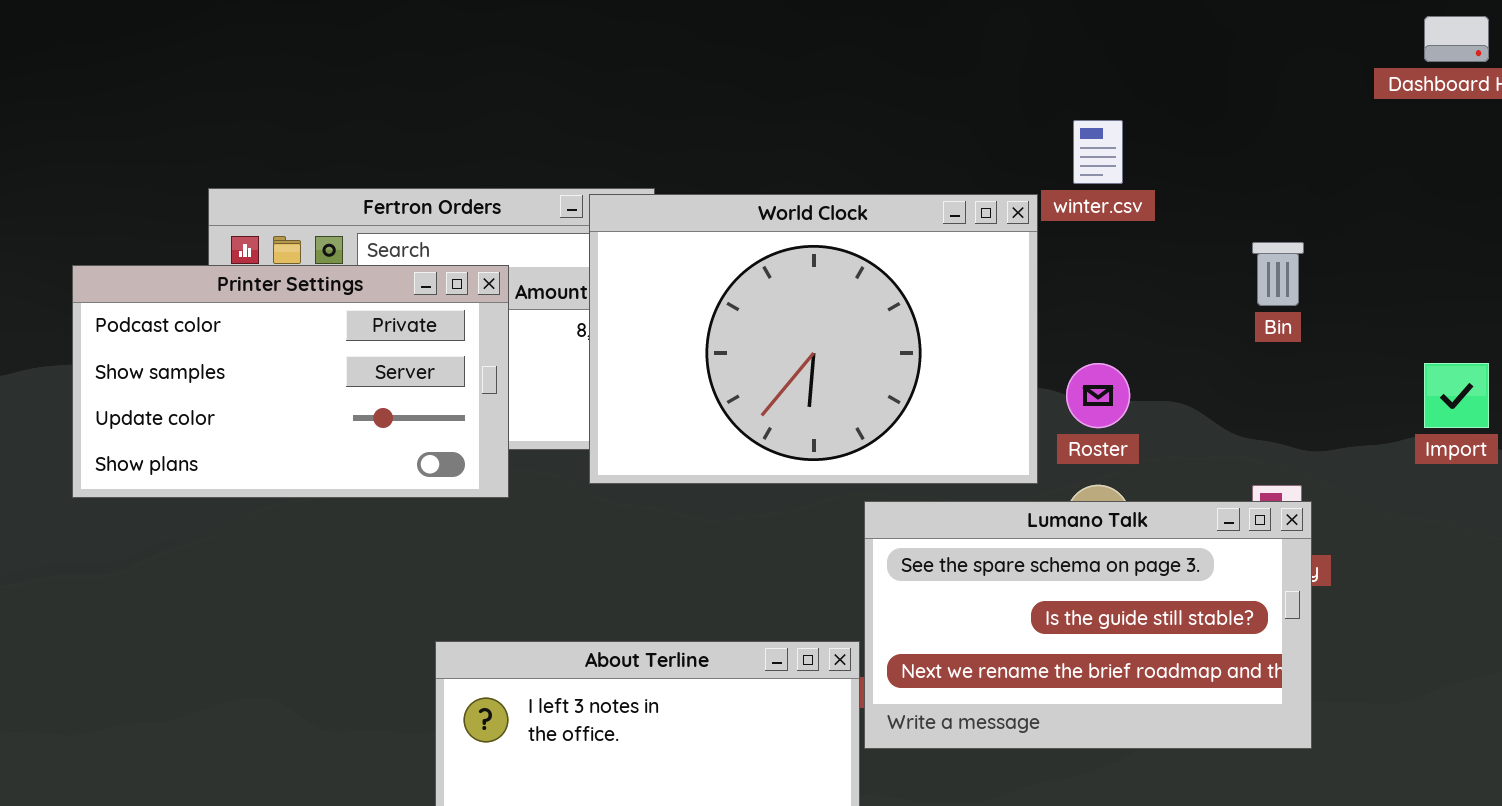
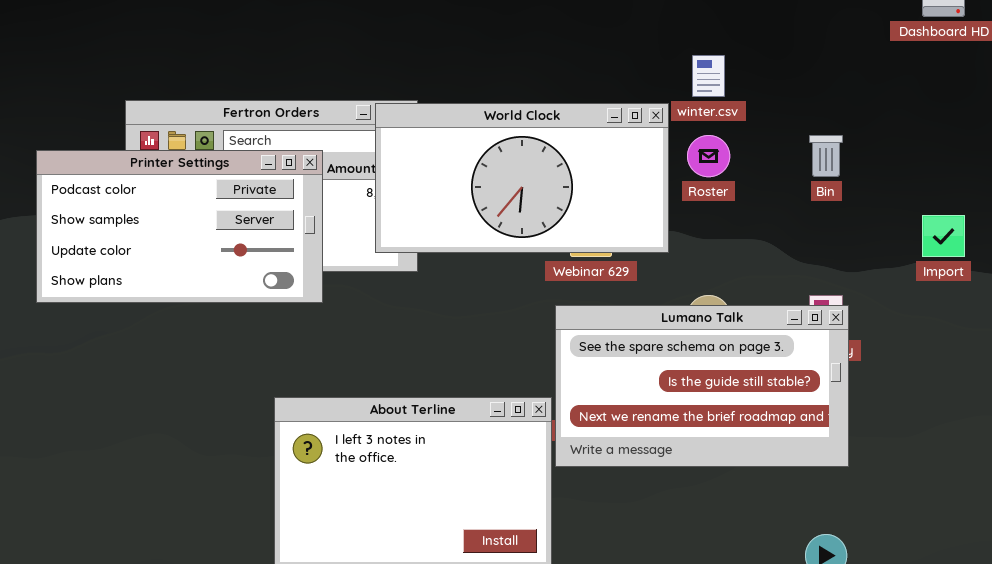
World Clock: [589,194,1038,484] -> [375,103,669,253], resized
Roster: [1066,363,1130,428] -> [687,135,730,177], moved

